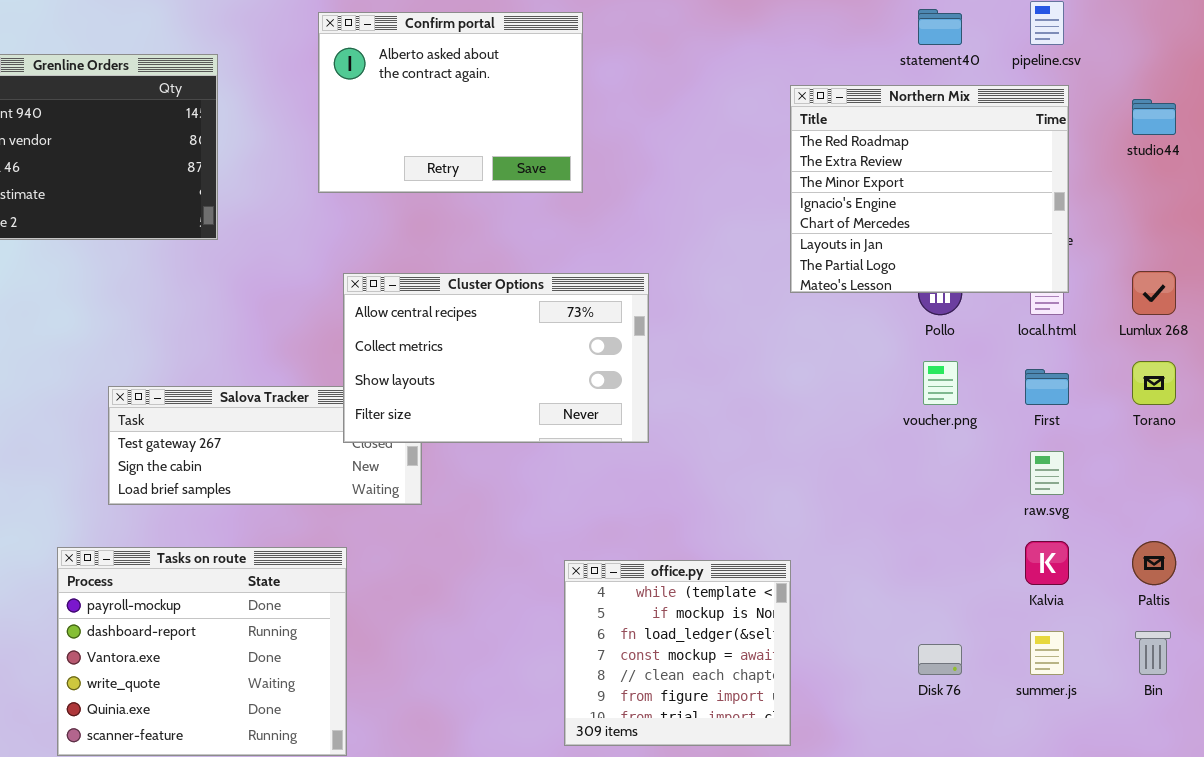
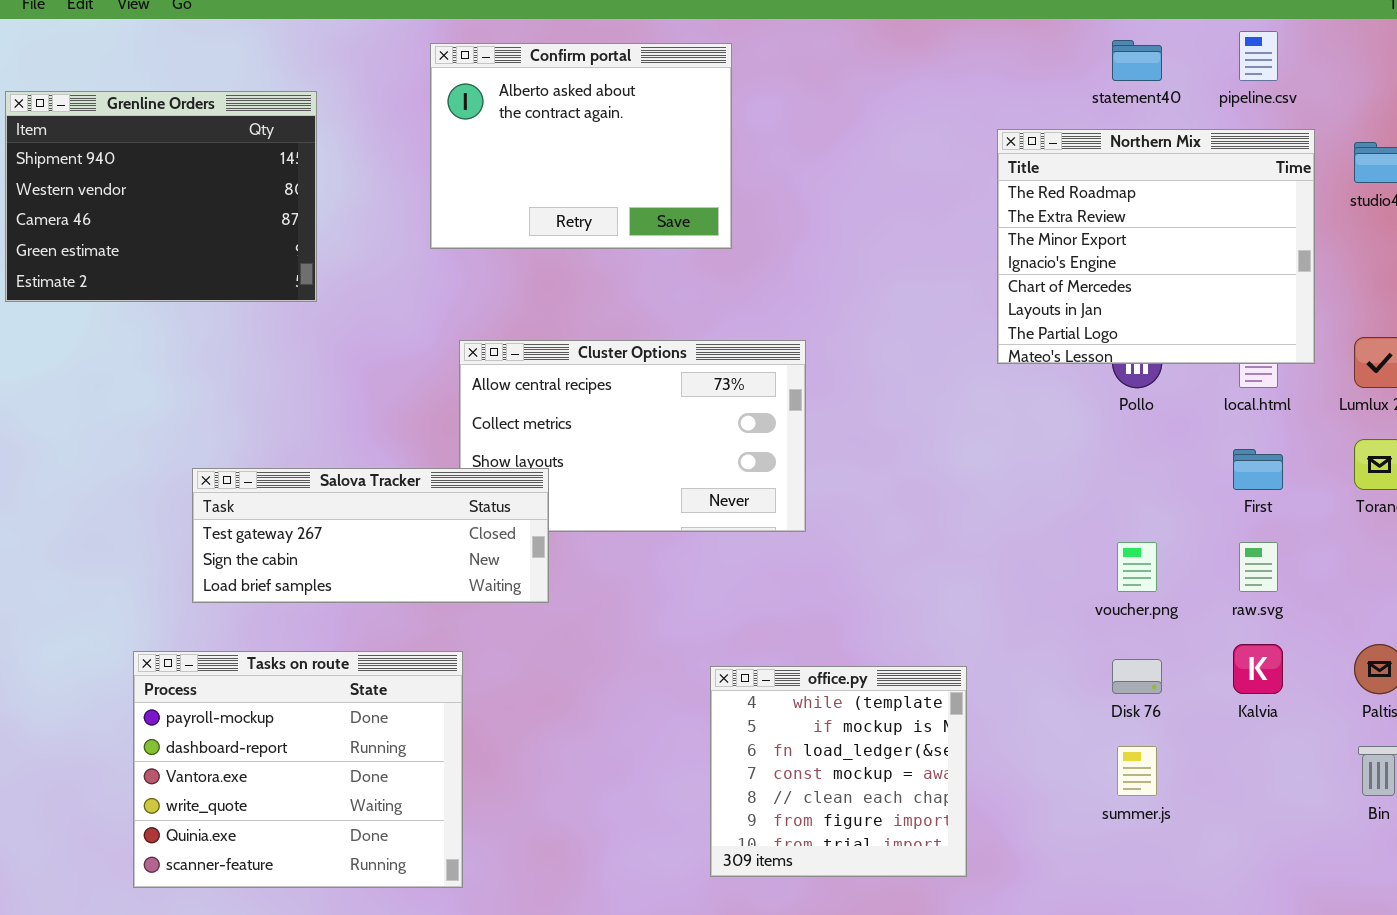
Northern Mix: [790,85,1069,293] -> [997,129,1315,364], moved
voucher.png: [923,361,958,405] -> [1117,542,1157,592], moved
Salova Tracker: [108,386,422,505] -> [192,468,549,603], raised
summer.js: [1030,631,1064,675] -> [1117,746,1157,796], moved
Disk 76: [918,644,962,675] -> [1112,659,1162,694], moved

